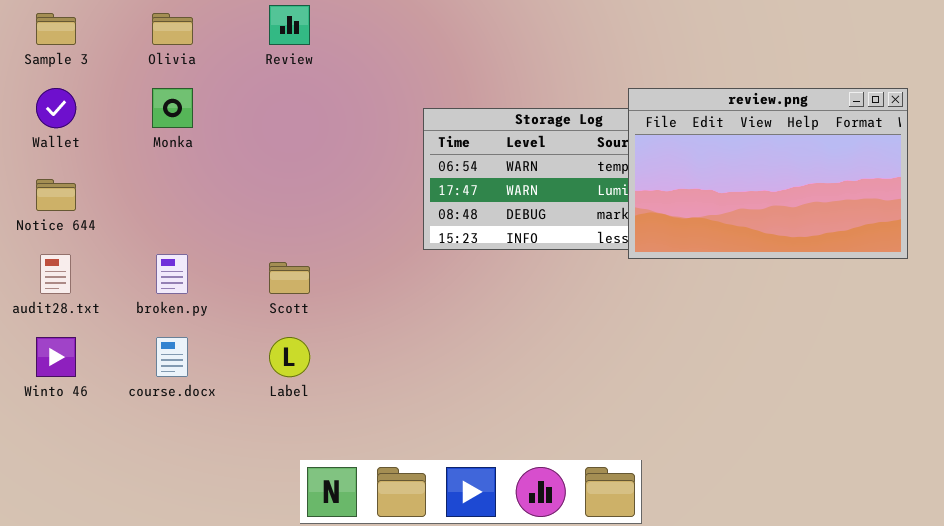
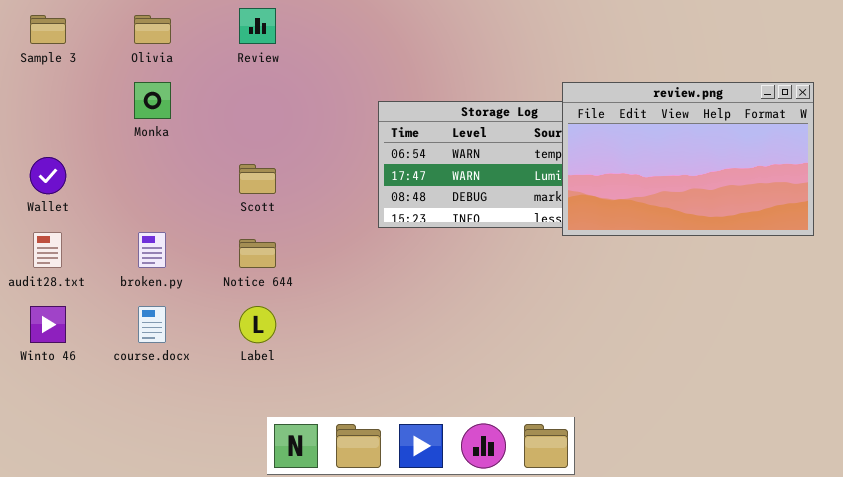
Wallet: [36,88,76,128] -> [30,157,66,194], moved
Notice 644: [36,179,76,211] -> [239,239,276,268], moved
Scott: [269,262,310,294] -> [239,164,276,194], moved

